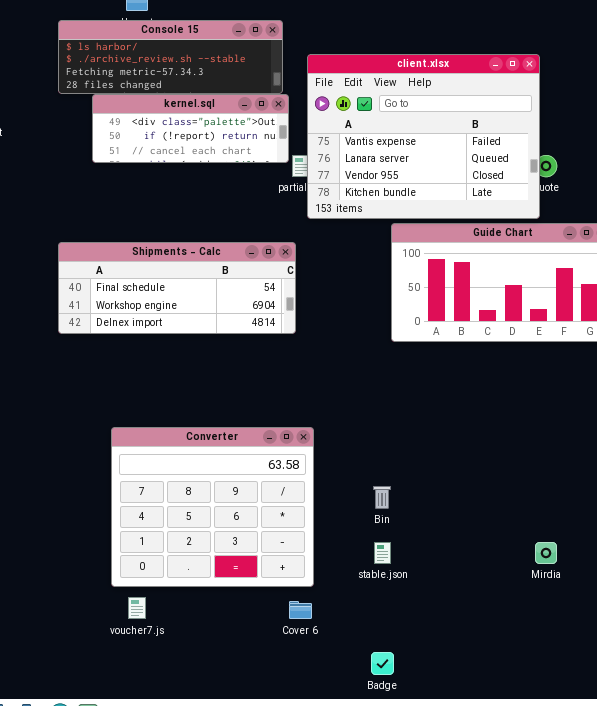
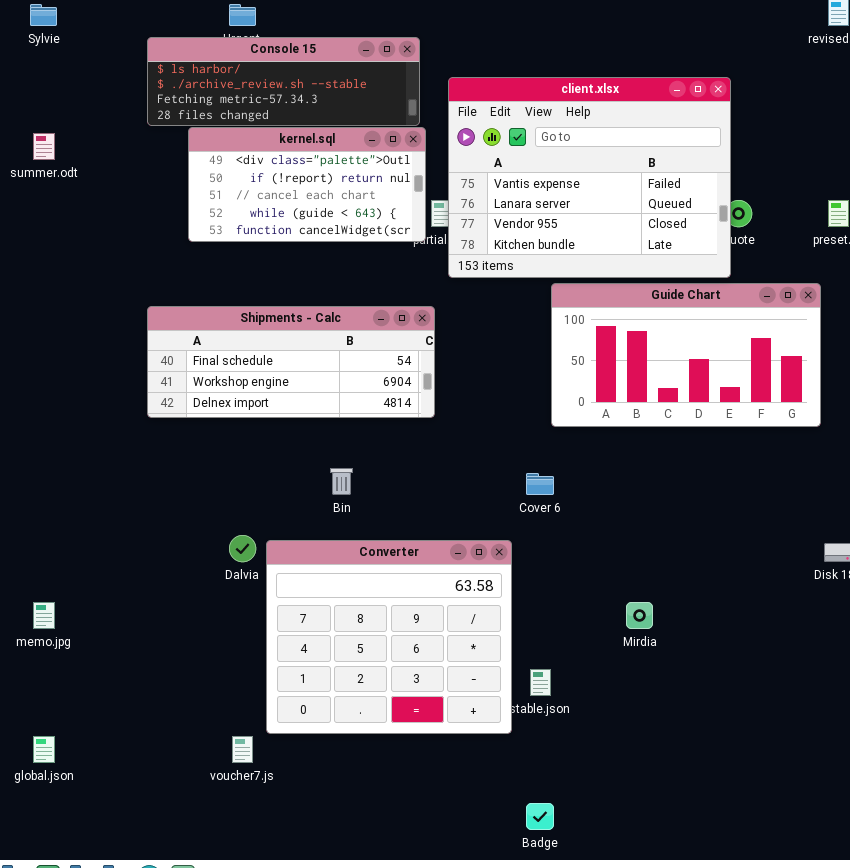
kernel.sql: [92,94,289,163] -> [188,127,426,242], resized
Converter: [111,427,314,587] -> [266,540,512,734], moved
Bin: [373,486,391,509] -> [330,468,353,495], moved
Mirdia: [535,542,557,564] -> [626,602,653,629], moved
Cover 6: [289,601,312,619] -> [526,473,554,495], moved

